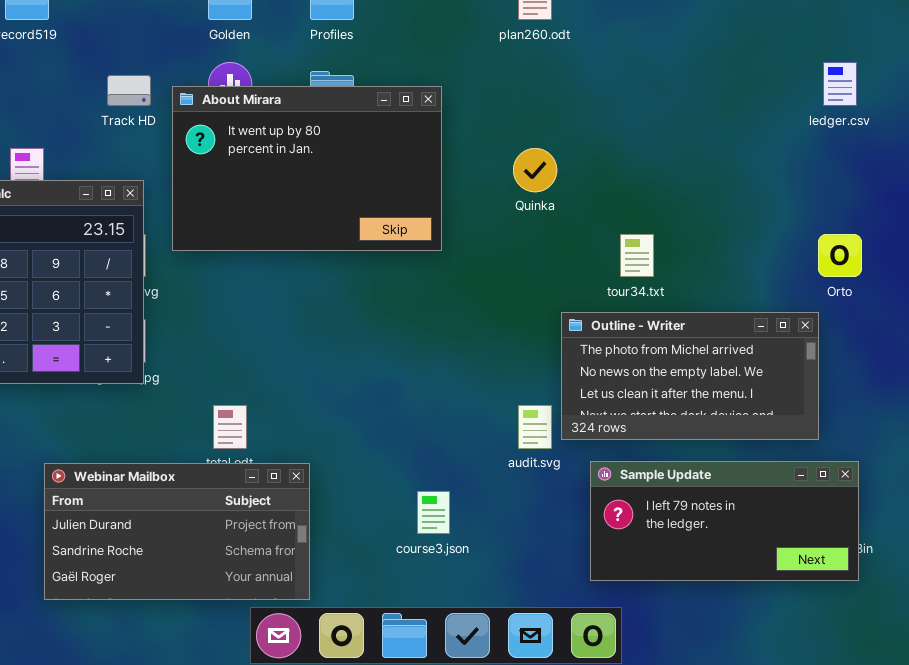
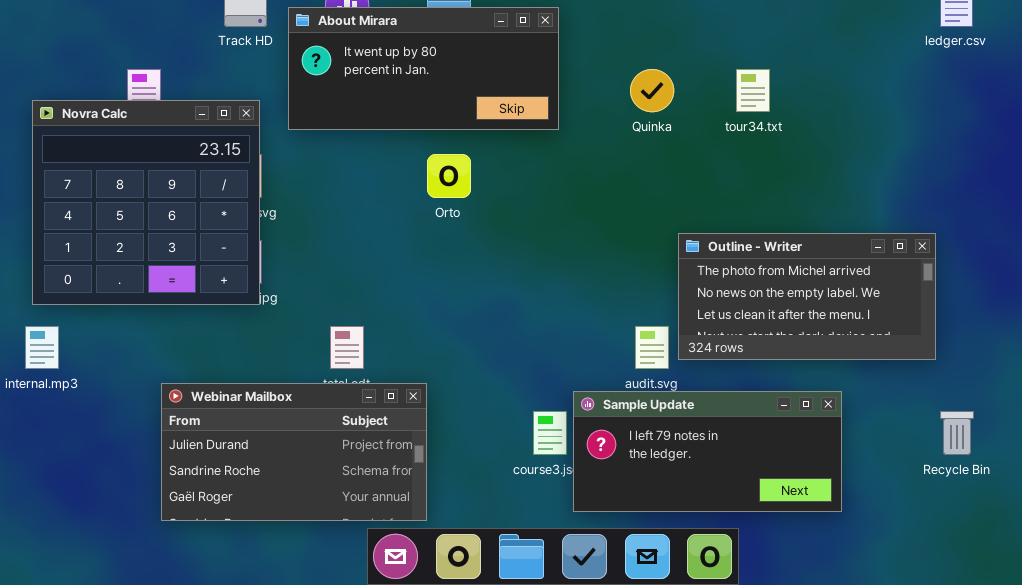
About Mirara: [172,86,442,251] -> [288,7,559,130], resized
tour34.txt: [620,234,654,277] -> [736,69,770,112], moved
Orto: [818,234,862,277] -> [427,154,471,198], moved
Sample Update: [590,461,859,581] -> [573,391,842,512], moved

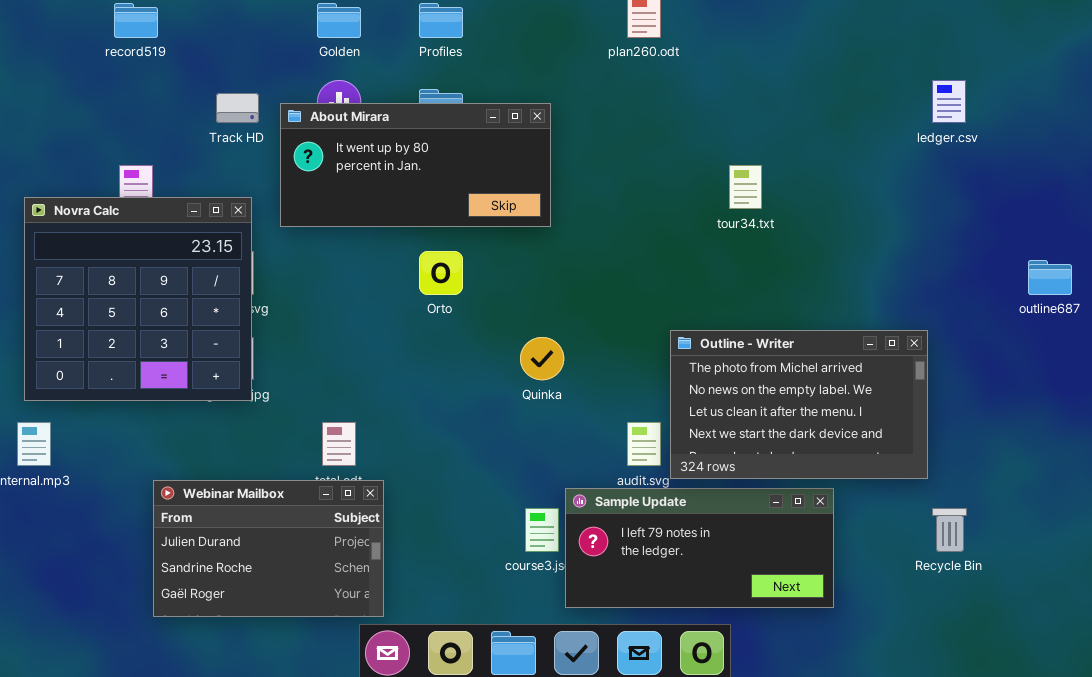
Quinka: [630,69,674,112] -> [520,337,564,380], moved
Outline - Writer: [678,233,936,360] -> [670,330,928,479], resized
Webinar Mailbox: [161,383,427,521] -> [153,480,384,617], resized

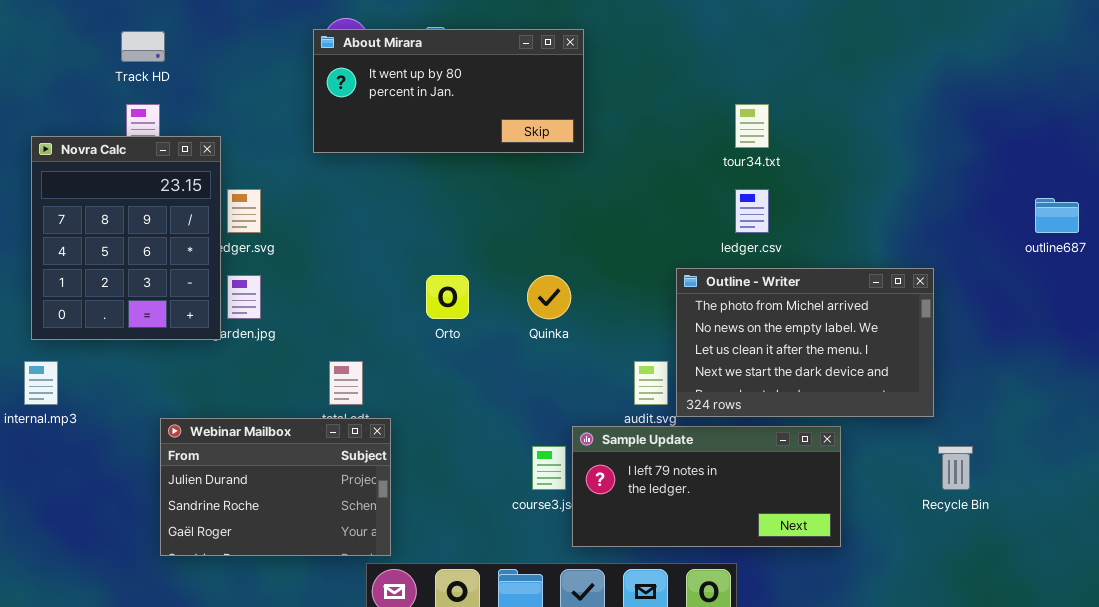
ledger.csv: [932,80,966,123] -> [735,189,769,233], moved
Track HD: [216,93,259,123] -> [121,31,165,62], moved
About Mirara: [280,103,551,227] -> [313,29,584,153], moved
Novra Calc: [24,197,252,401] -> [31,136,221,340], resized
Orto: [419,251,463,295] -> [426,275,469,319], moved

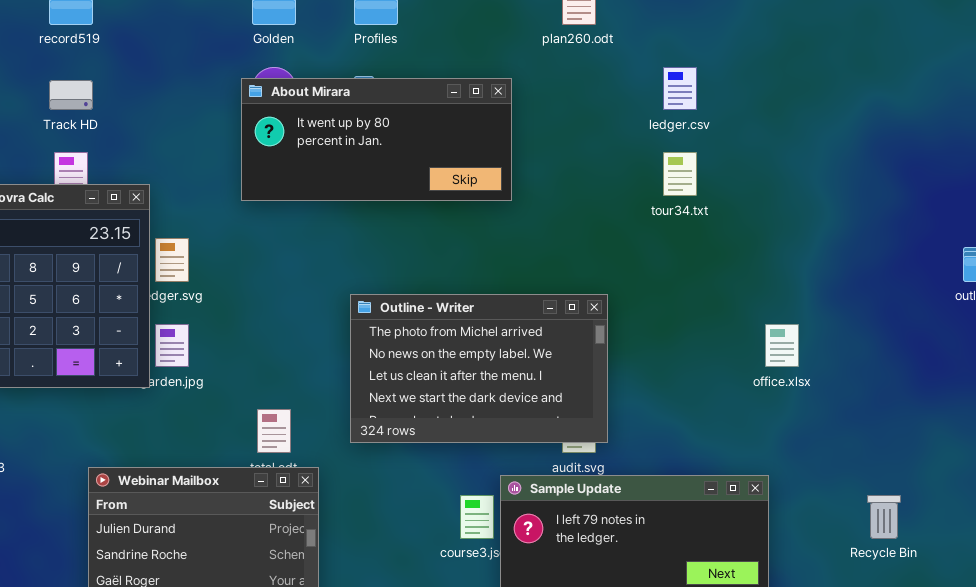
ledger.csv: [735,189,769,233] -> [663,67,697,110], moved
Outline - Writer: [676,268,934,417] -> [350,294,608,443], moved

